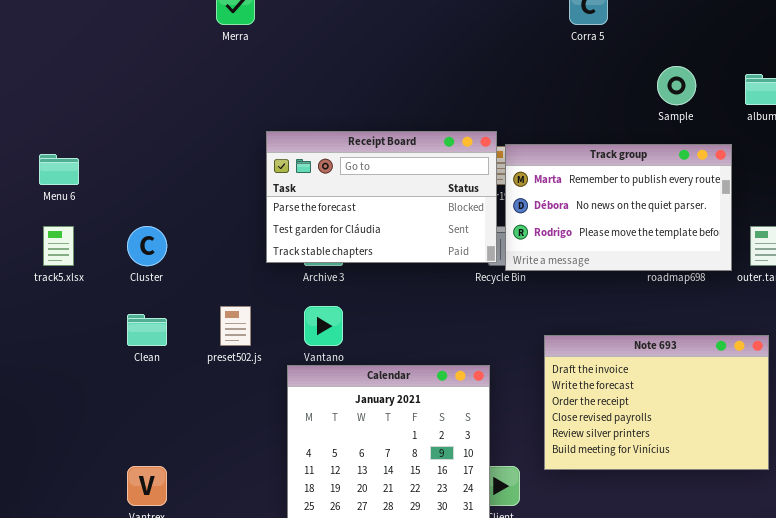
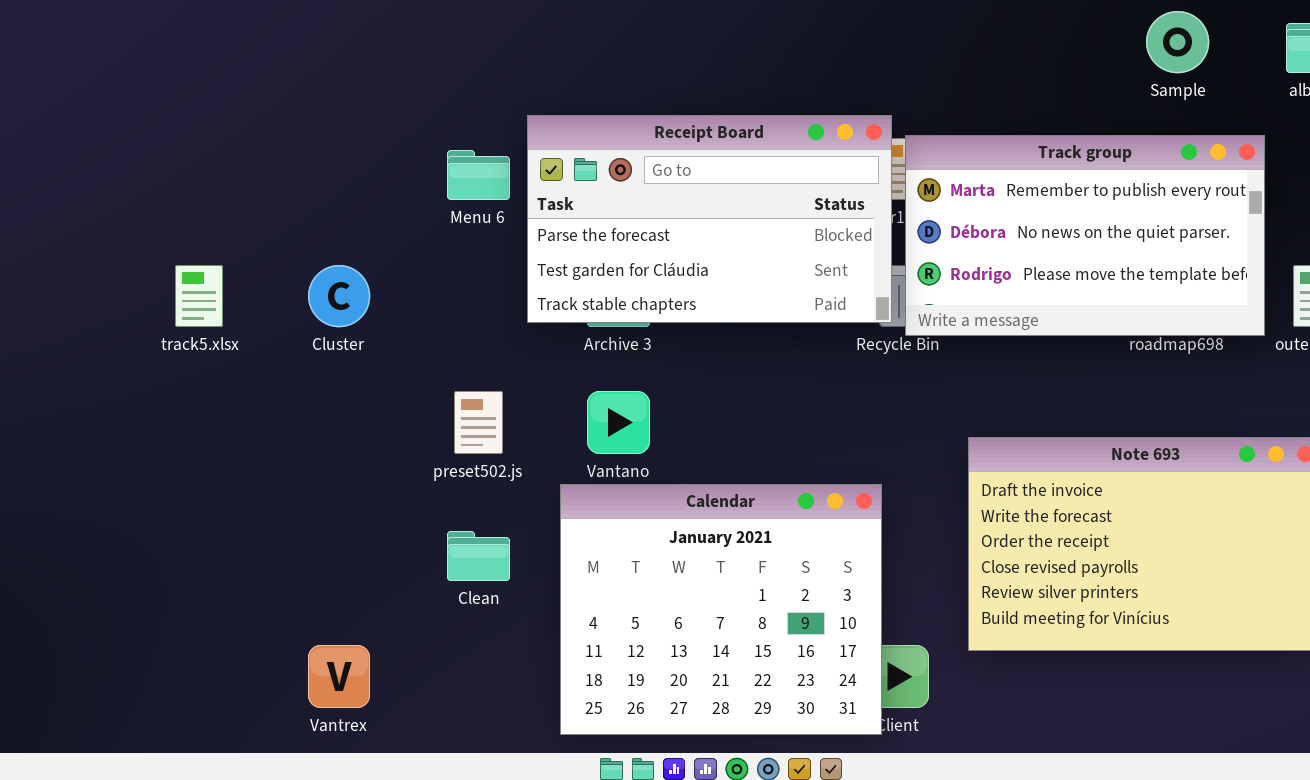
Menu 6: [39,154,79,185] -> [447,150,510,200], moved
Clean: [127,314,167,346] -> [447,531,510,581], moved

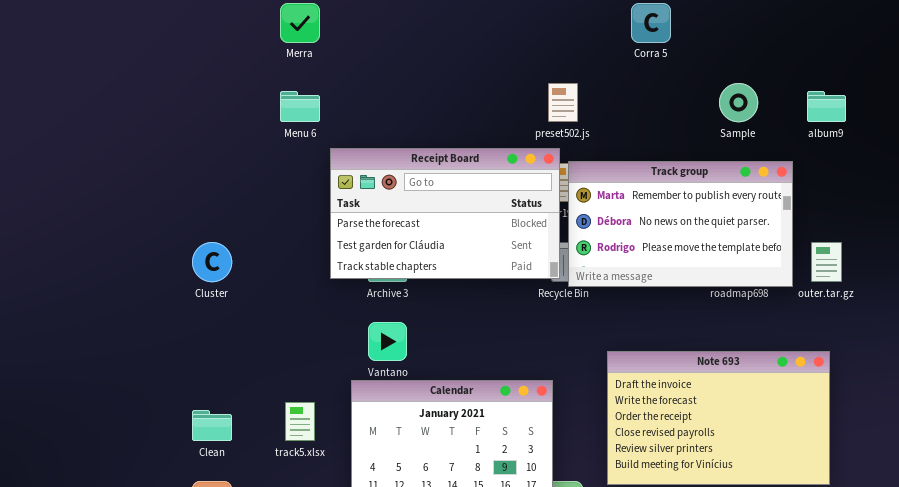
Menu 6: [447,150,510,200] -> [280,91,320,122], moved
track5.xlsx: [175,265,223,327] -> [285,402,315,441], moved
preset502.js: [454,391,503,454] -> [548,83,578,122], moved
Clean: [447,531,510,581] -> [192,410,232,441], moved

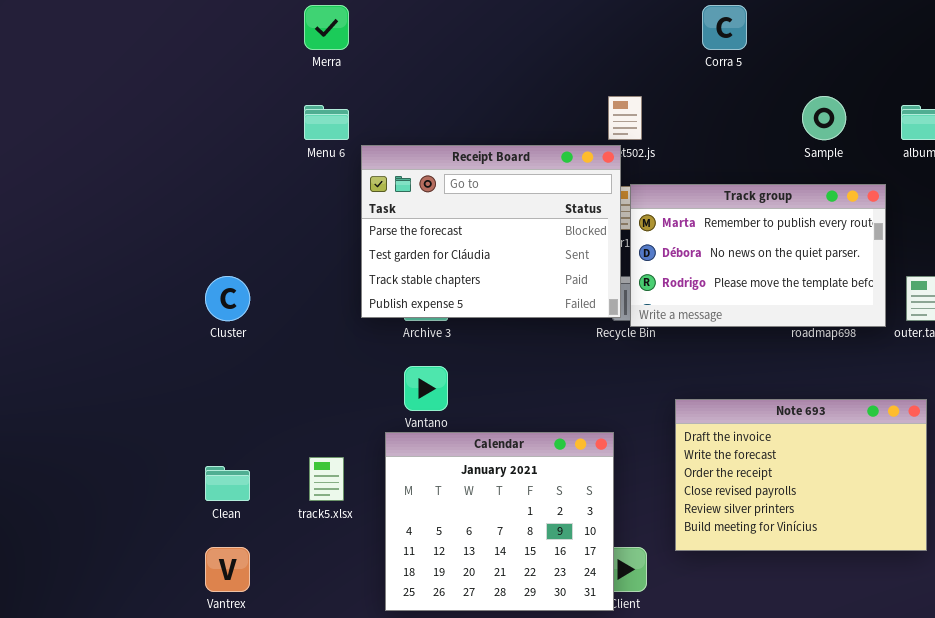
Receipt Board: [330,148,560,279] -> [361,145,621,318], resized

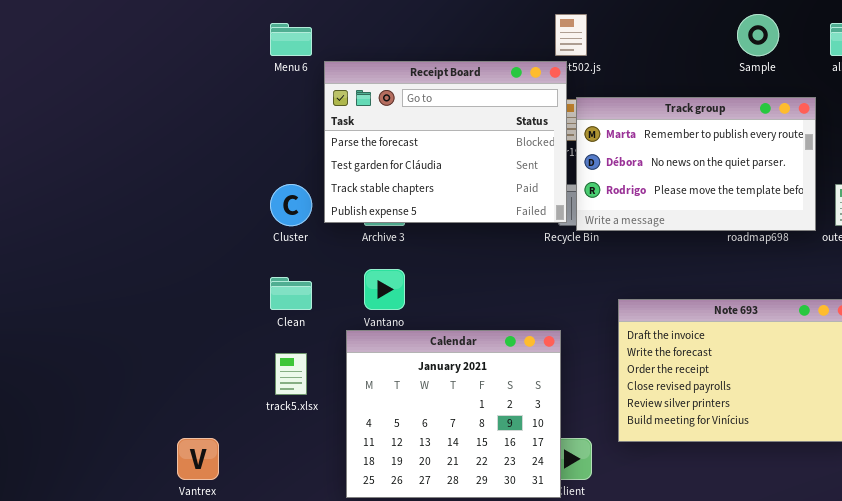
Cluster: [205,276,250,321] -> [270,184,312,226], moved
Clean: [205,466,250,501] -> [270,277,312,310], moved

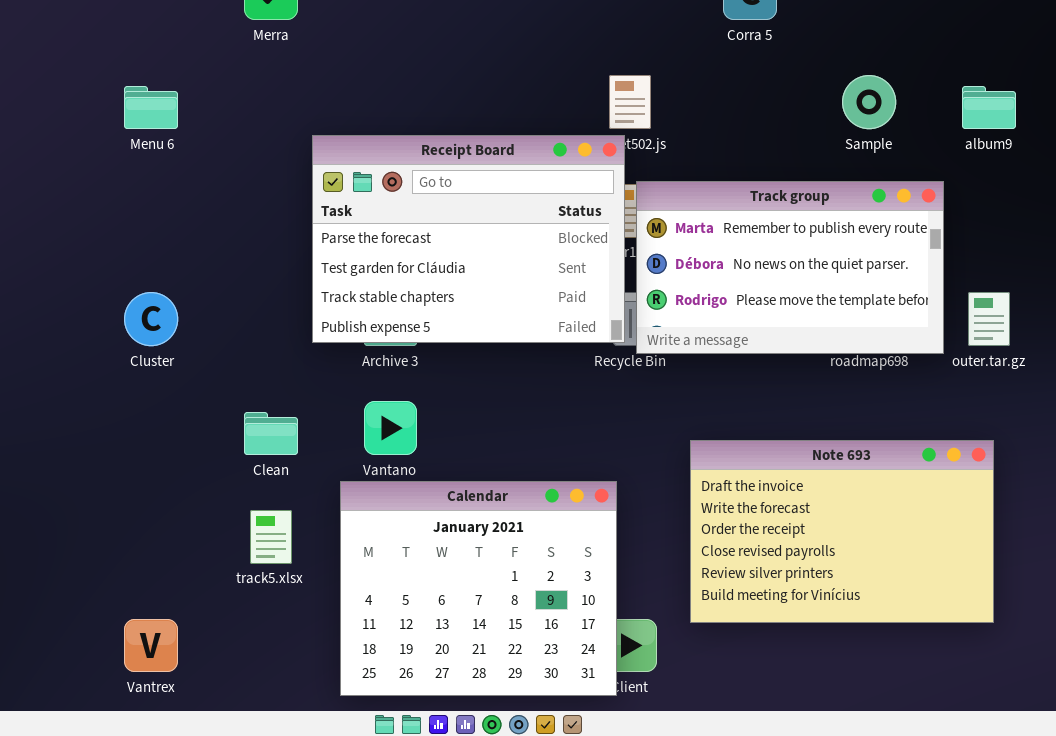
Menu 6: [270,23,312,56] -> [124,86,178,129], moved
Cluster: [270,184,312,226] -> [124,292,178,346], moved

